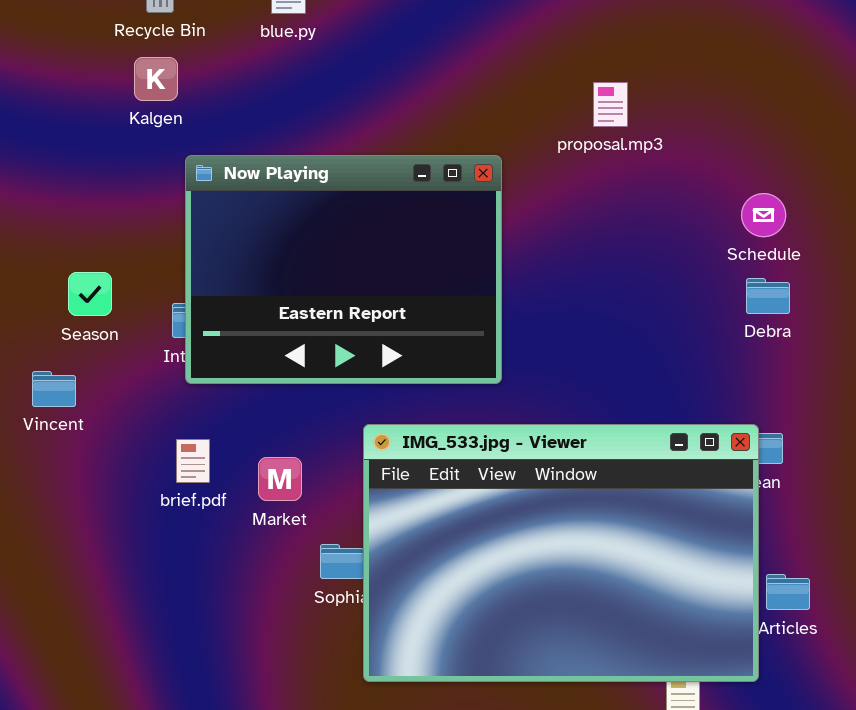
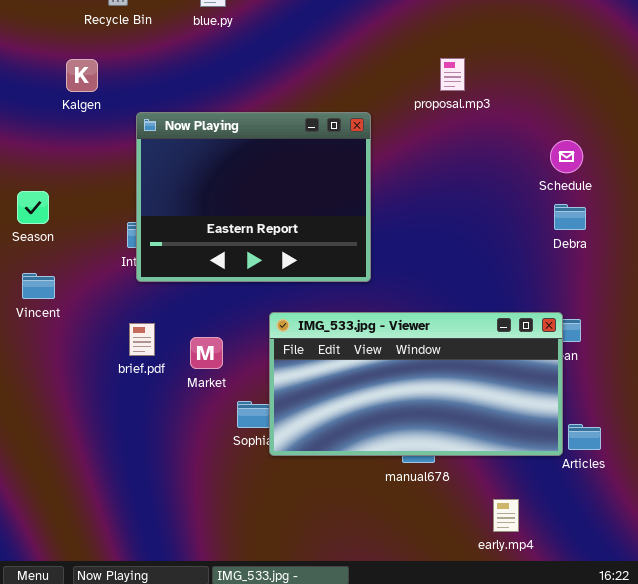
Kalgen: [134,57,178,101] -> [66,59,98,92], moved
Season: [68,272,112,316] -> [17,191,49,224], moved
IMG_533.jpg - Viewer: [363,424,759,682] -> [269,312,563,456], resized

